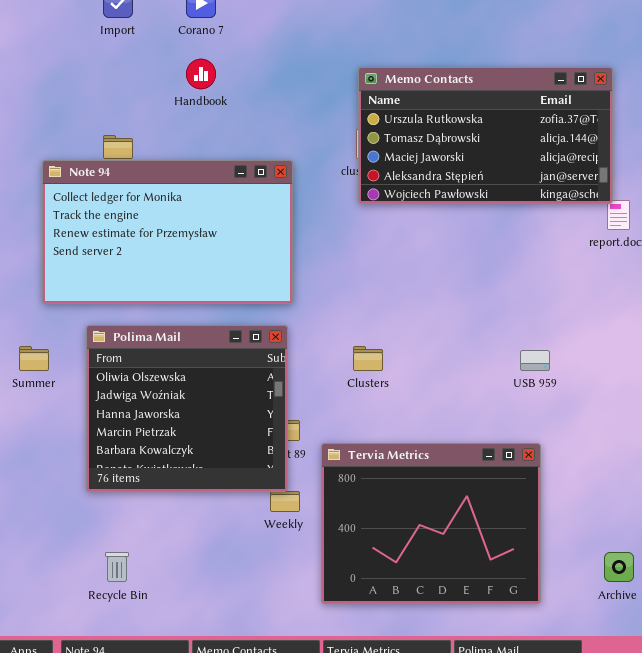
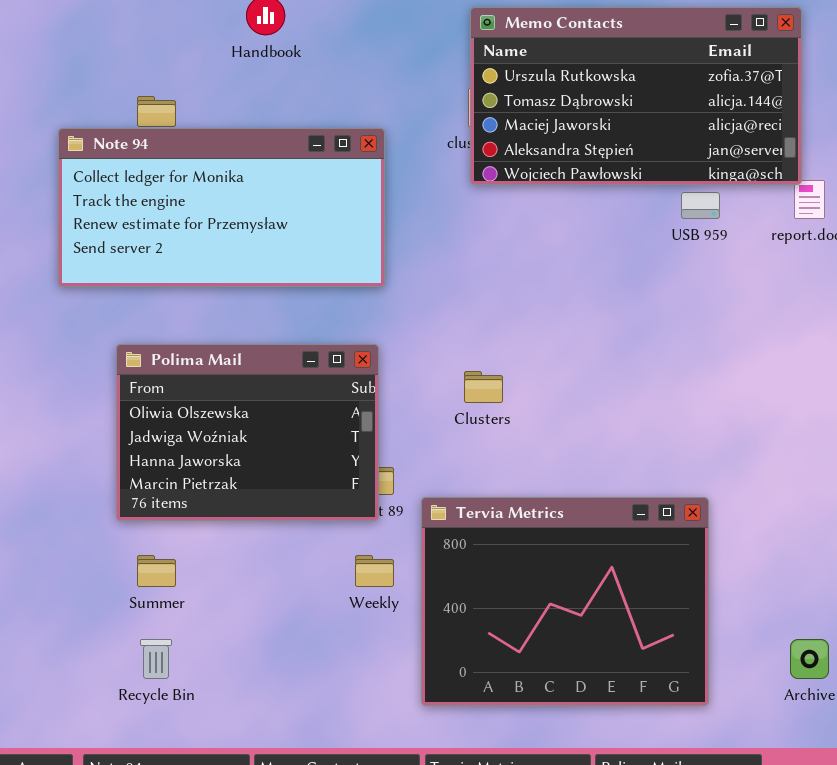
Note 94: [42,160,293,304] -> [58,128,385,287], resized
Polima Mail: [86,325,288,492] -> [116,344,379,521], resized
Summer: [19,346,49,371] -> [137,555,176,587], moved
USB 959: [520,350,550,371] -> [681,192,720,219], moved

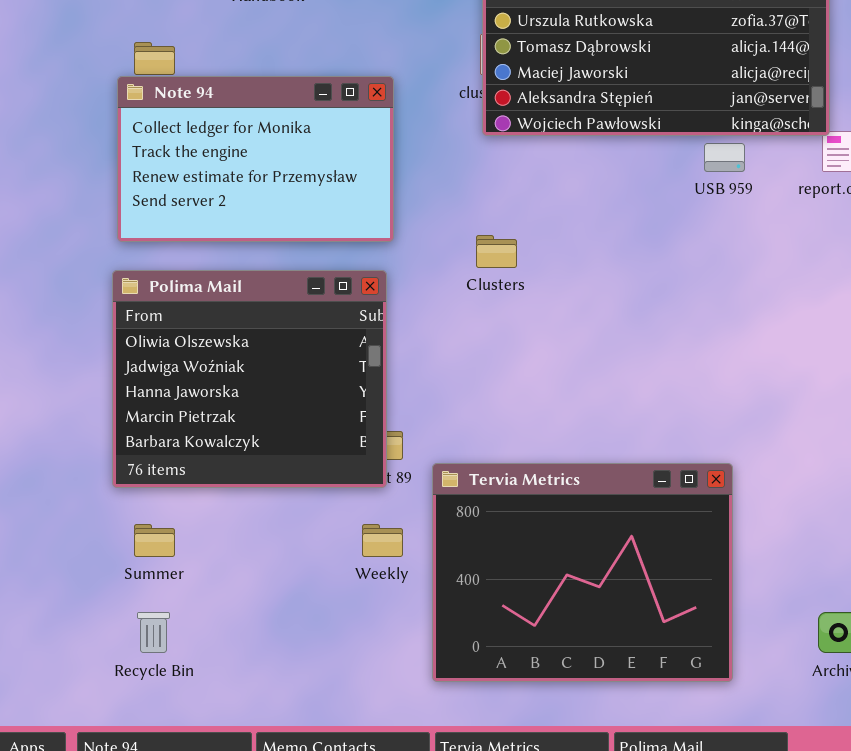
Note 94: [58,128,385,287] -> [117,76,394,242], resized
Polima Mail: [116,344,379,521] -> [112,270,387,488], resized
Clusters: [464,371,503,403] -> [476,235,517,268], moved

